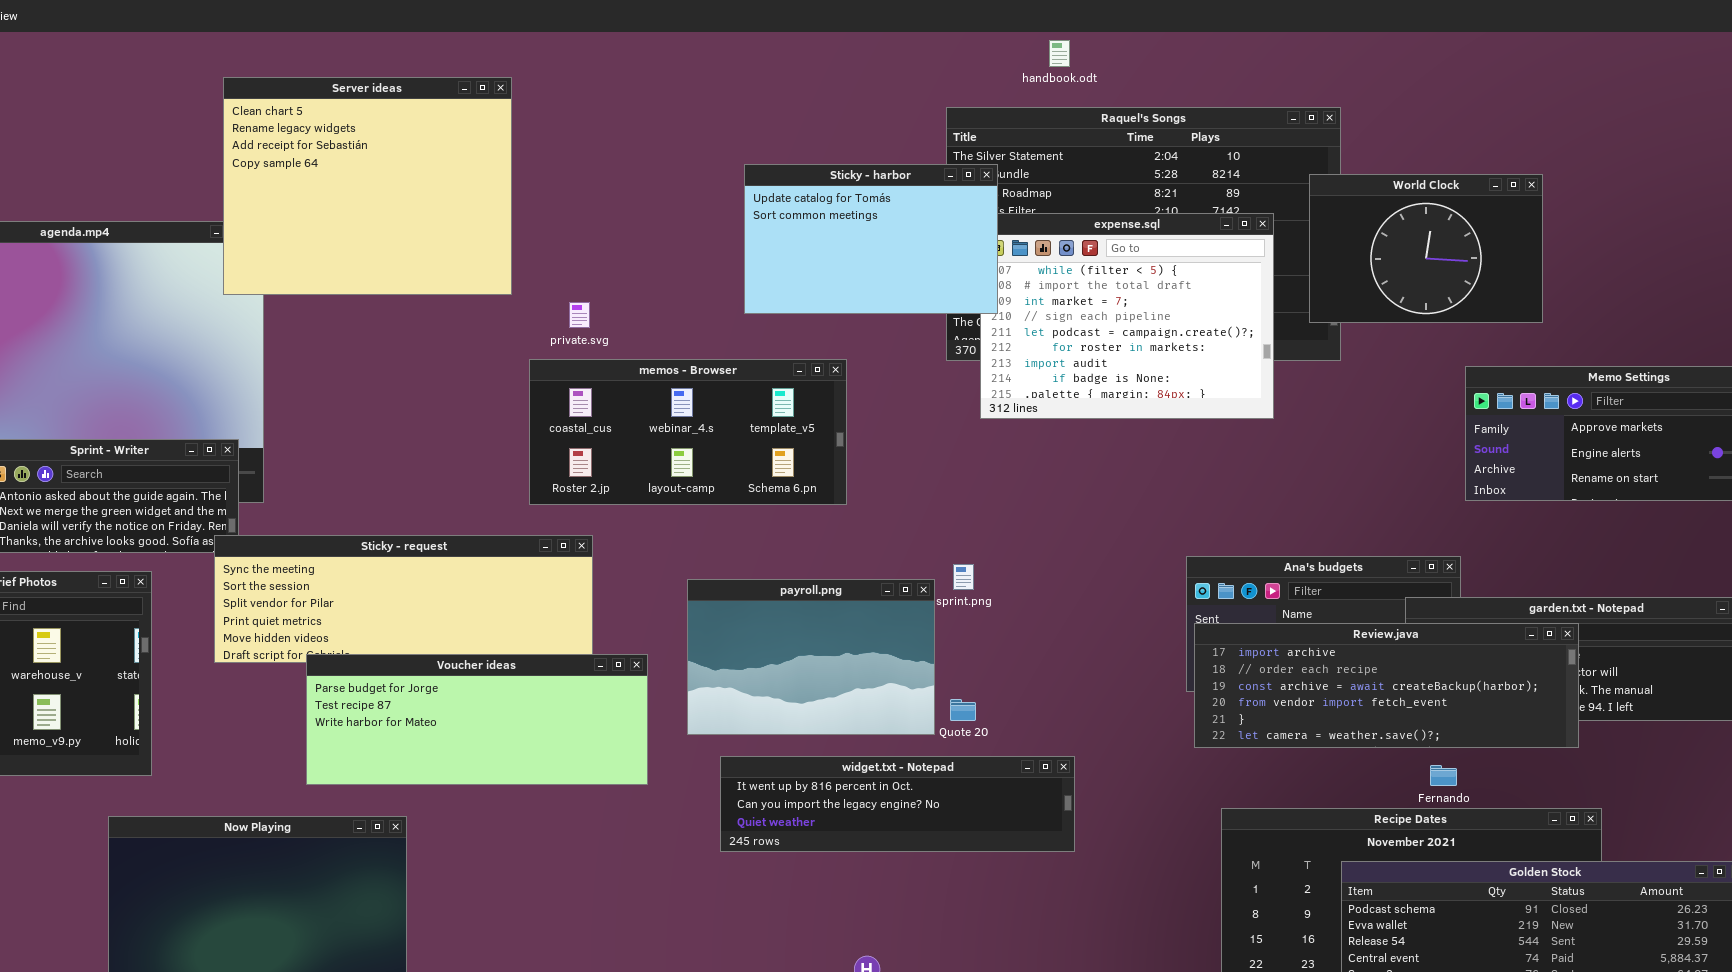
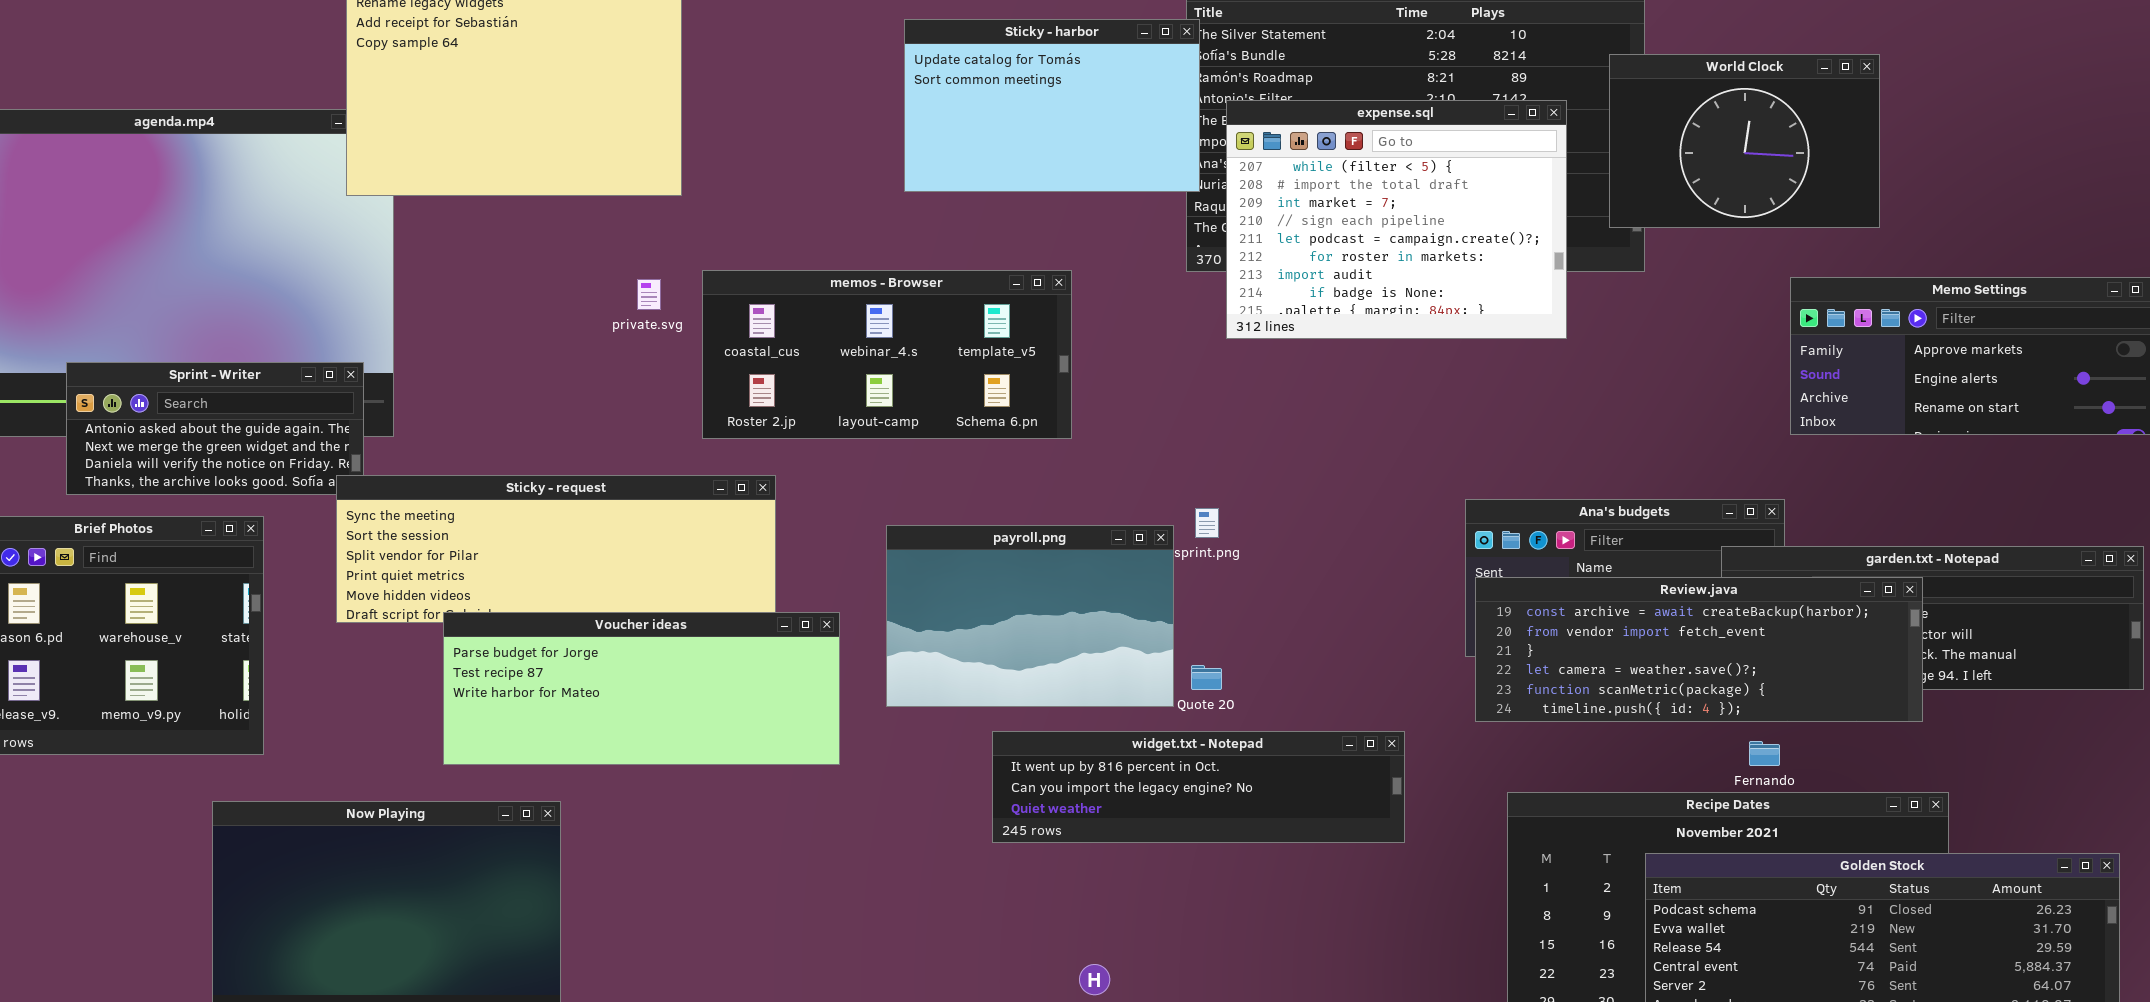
Sticky - harbor: [744,164,998,314] -> [904,19,1200,192], moved
private.svg: [569,302,590,328] -> [637,279,661,310], moved
Review.java: [1194,623,1579,748] -> [1475,577,1923,722], scrolled down 2 rows
widget.txt - Notepad: [720,756,1075,852] -> [992,731,1405,843], moved

